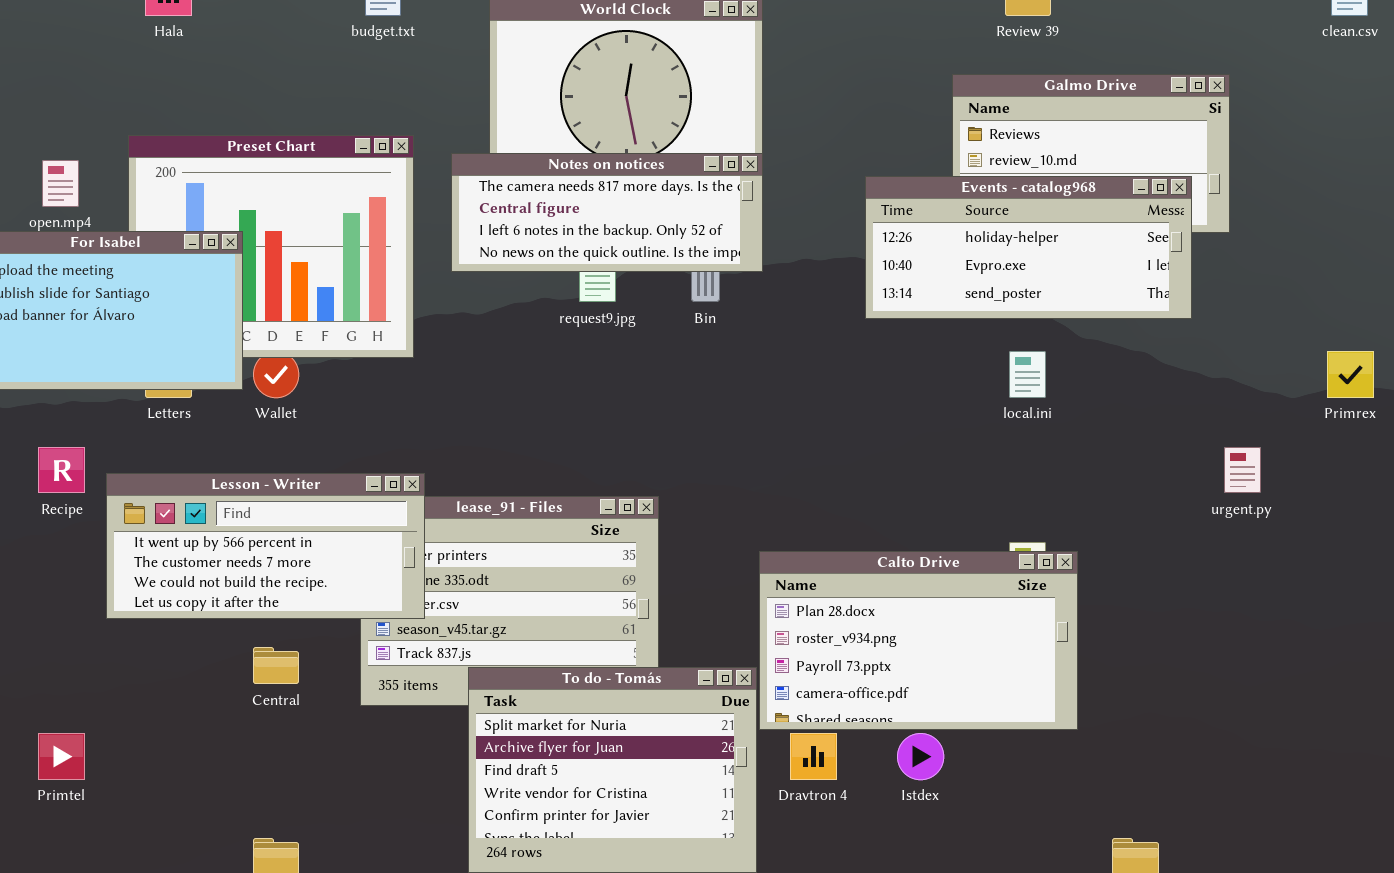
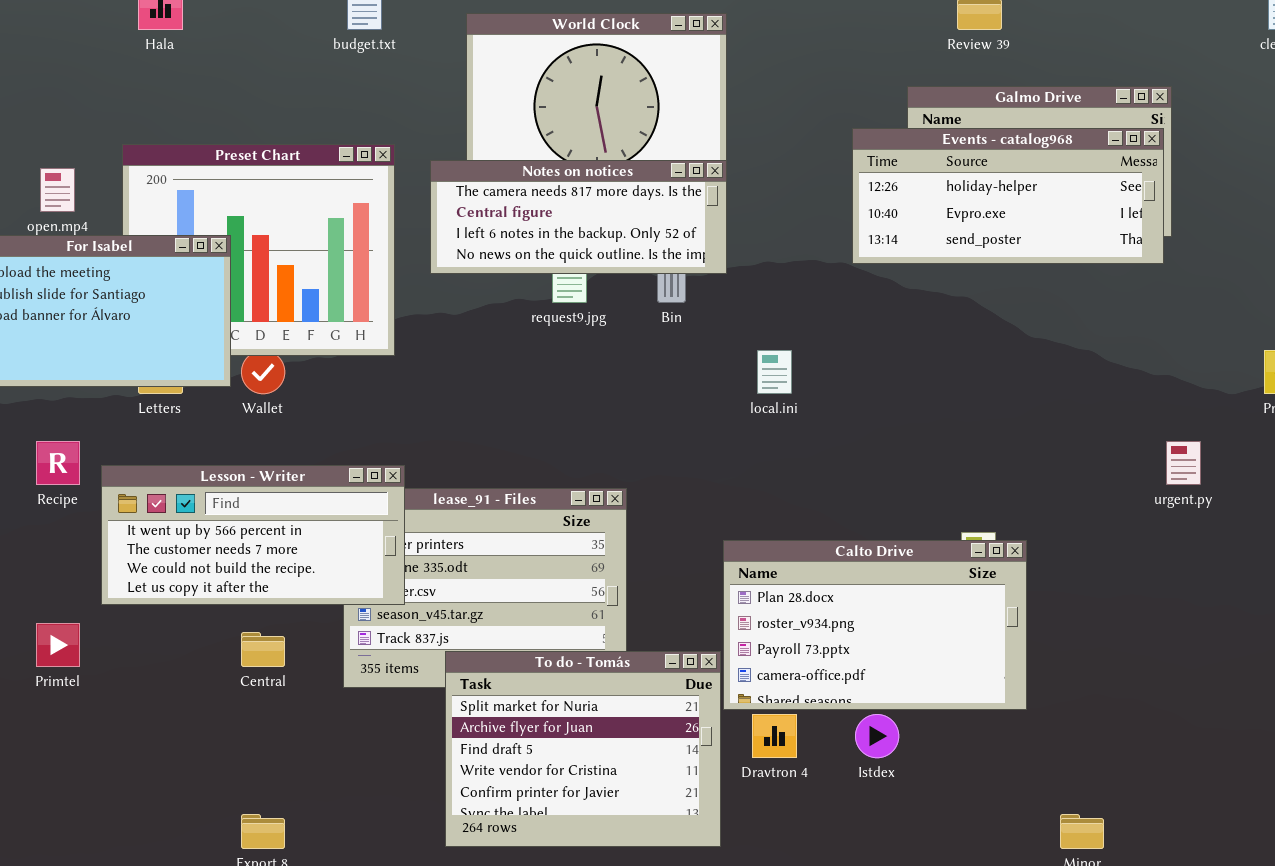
Events - catalog968: [865,176,1192,319] -> [852,128,1164,264], moved
local.ini: [1009,351,1046,398] -> [757,350,792,394], moved
Primtel: [38,733,85,780] -> [36,623,80,667], moved

